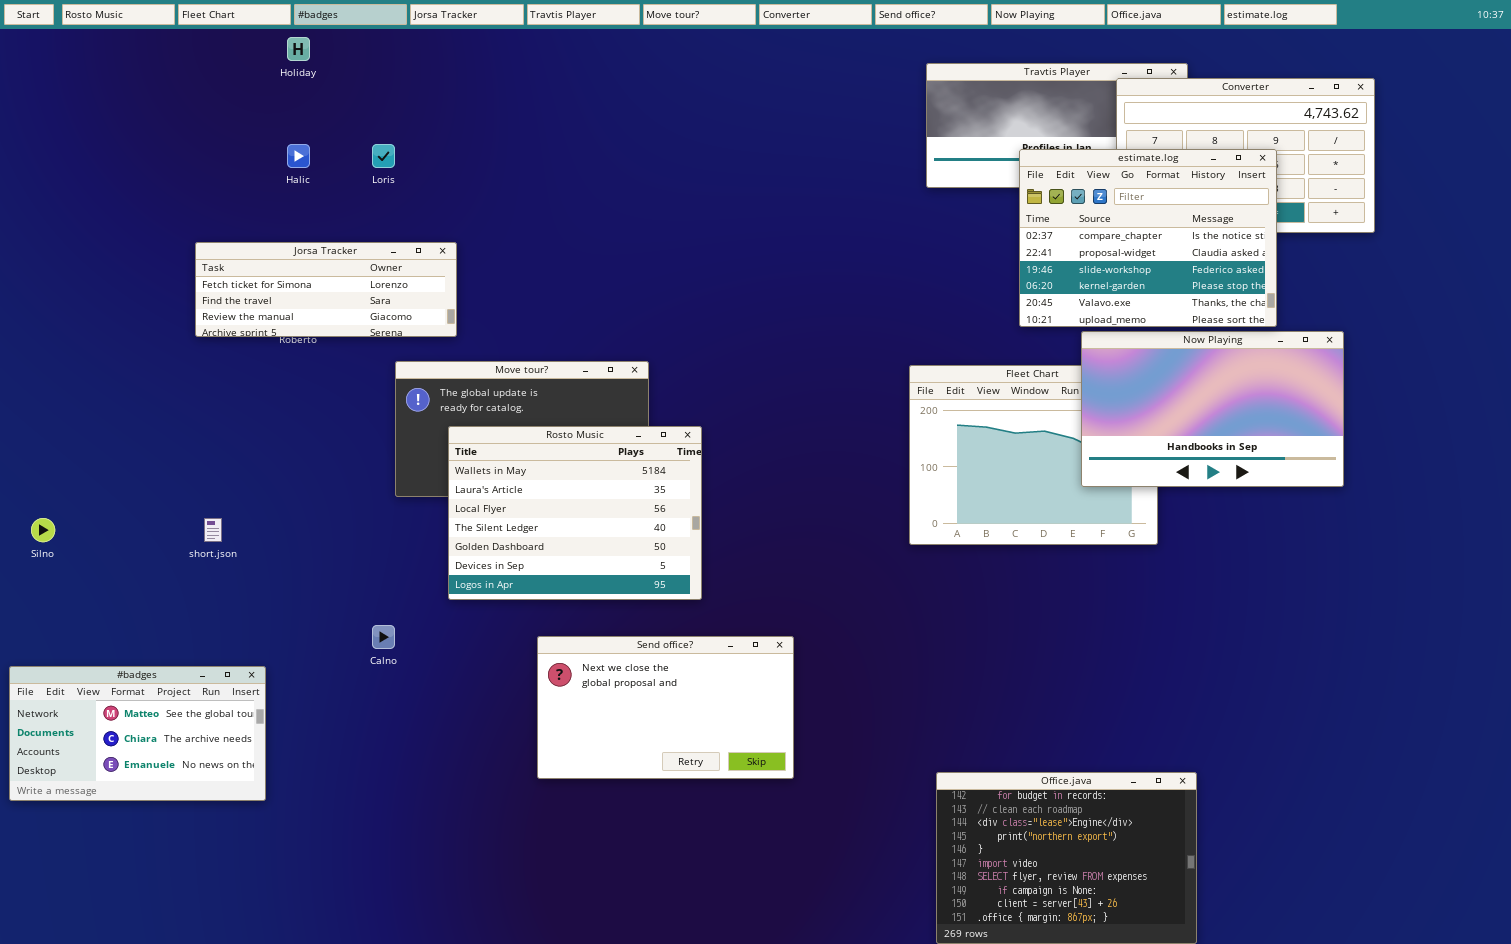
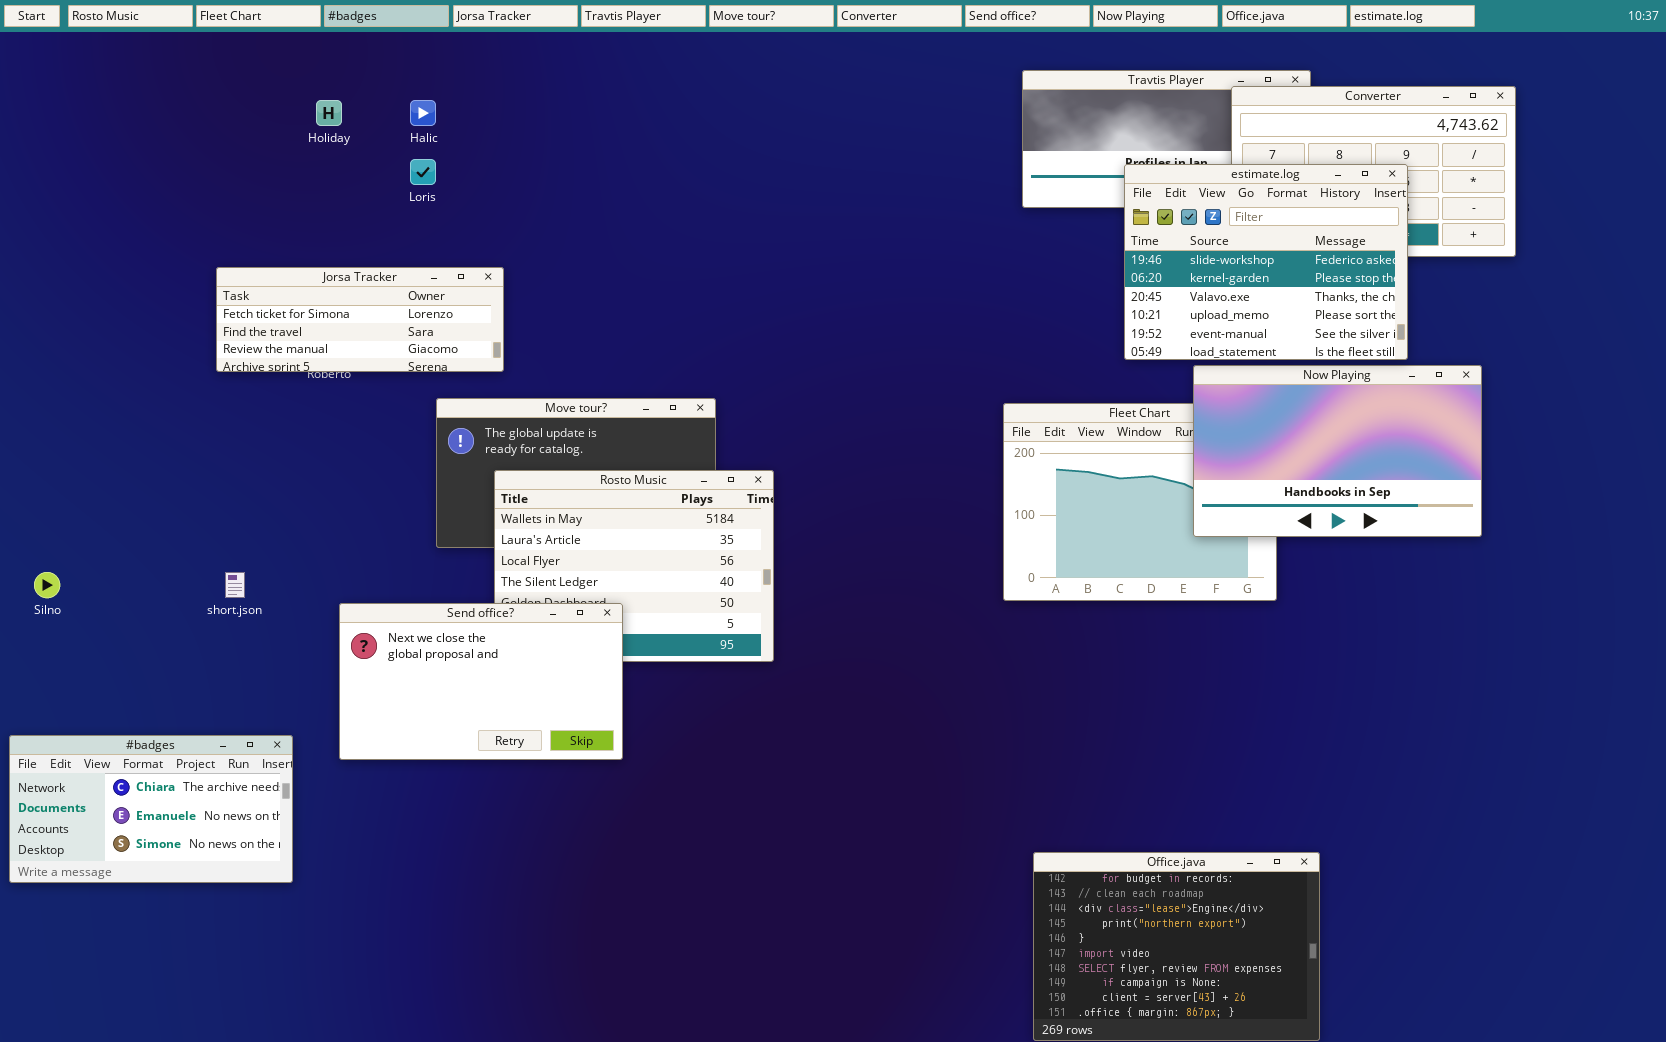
Holiday: [287,37,310,61] -> [316,100,342,126], moved
Halic: [287,144,310,168] -> [410,100,436,126], moved
estimate.log: [1019,149,1277,327] -> [1124,164,1408,360], scrolled down 2 rows
Send office?: [537,636,794,779] -> [339,603,623,760], moved
#badges: [9,666,266,801] -> [9,735,293,883], scrolled down 1 row

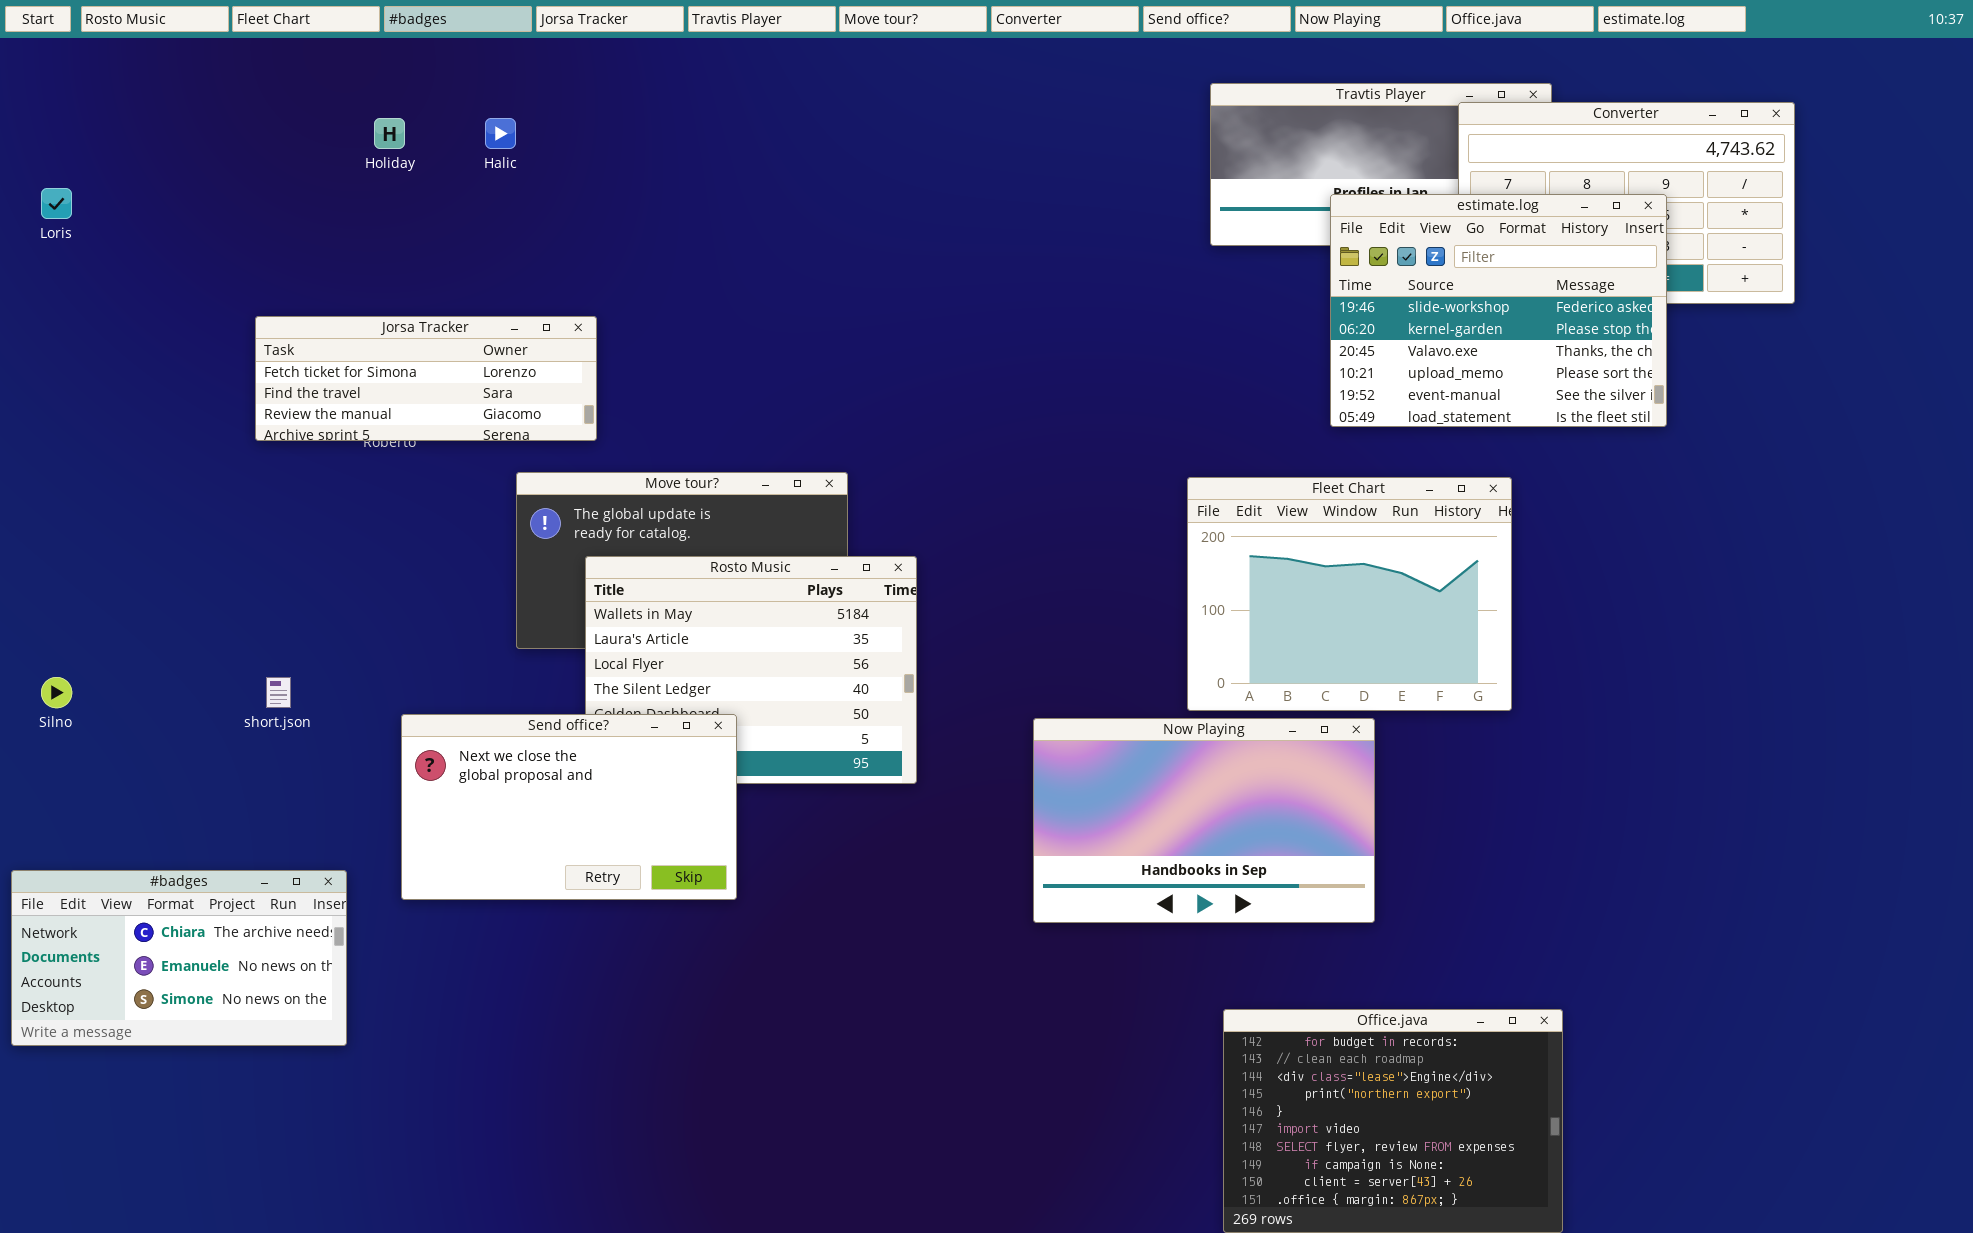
Loris: [410,159,436,185] -> [41,188,72,219], moved
Now Playing: [1193,365,1482,537] -> [1033,718,1375,923], moved

